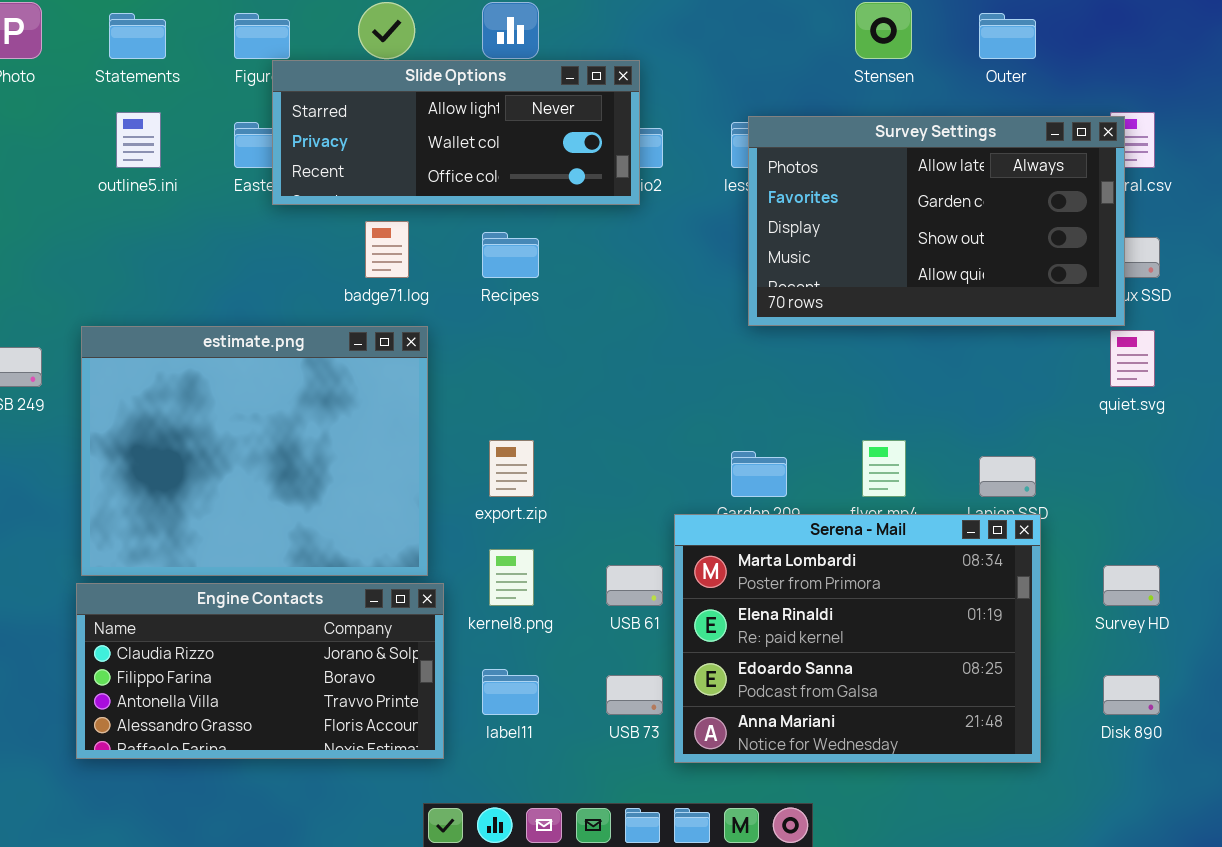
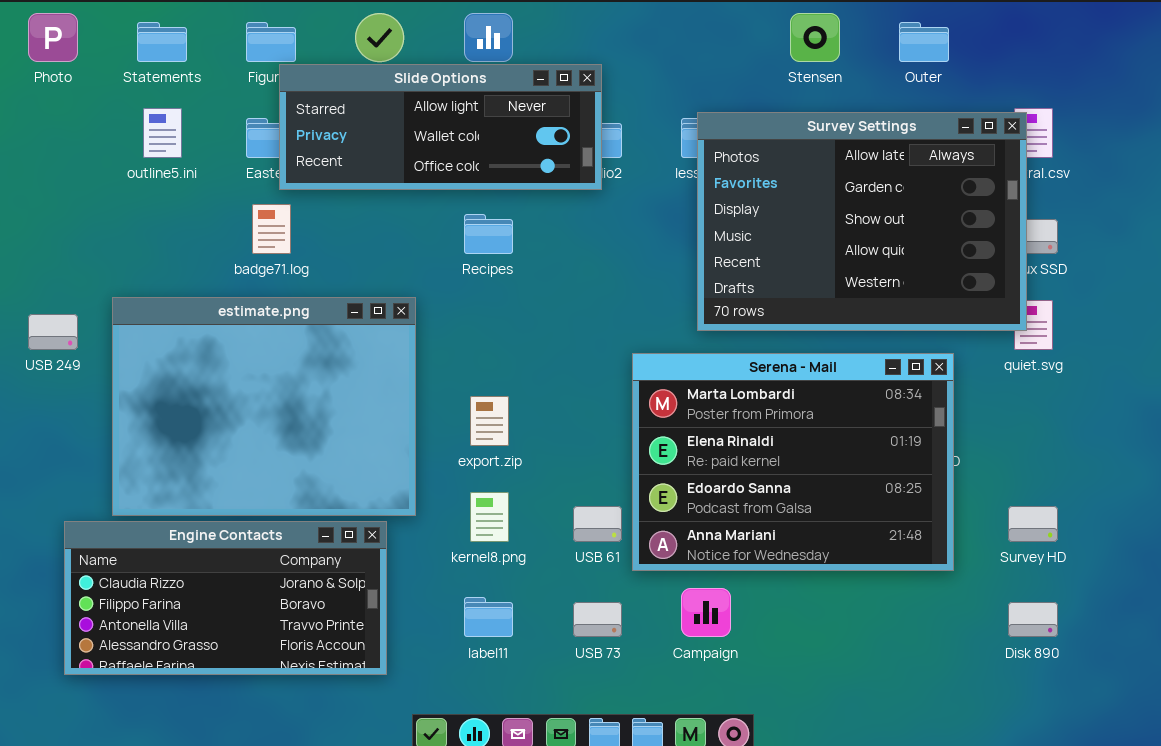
Survey Settings: [748,116,1125,326] -> [697,112,1027,331], resized
badge71.log: [365,221,409,278] -> [252,204,291,254], moved
Serena - Mail: [674,514,1041,763] -> [632,353,954,571], moved
Engine Contacts: [76,583,444,759] -> [64,521,387,675], moved

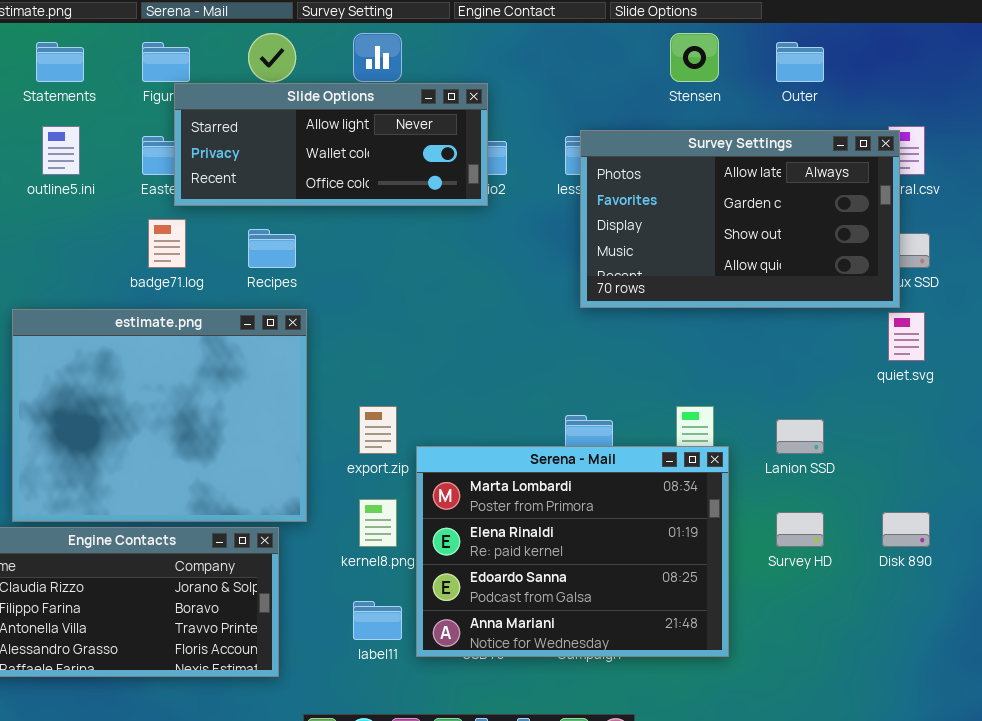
Survey Settings: [697,112,1027,331] -> [580,130,900,308], resized
Recipes: [464,214,513,254] -> [248,229,296,268], moved
Serena - Mail: [632,353,954,571] -> [416,446,729,657], moved
Survey HD: [1008,506,1058,542] -> [776,512,824,547], moved
Disk 890: [1008,602,1058,637] -> [882,512,930,547], moved

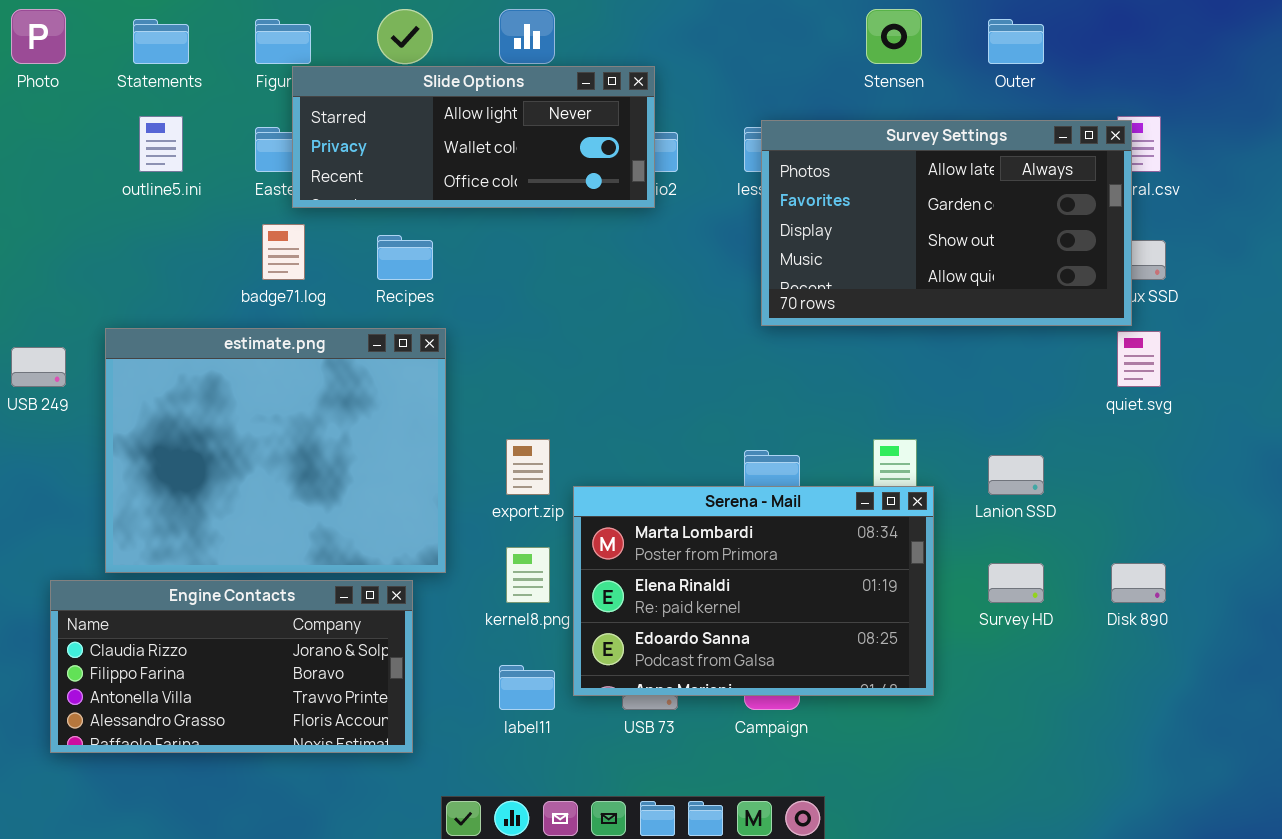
Serena - Mail: [416,446,729,657] -> [573,486,934,696], resized

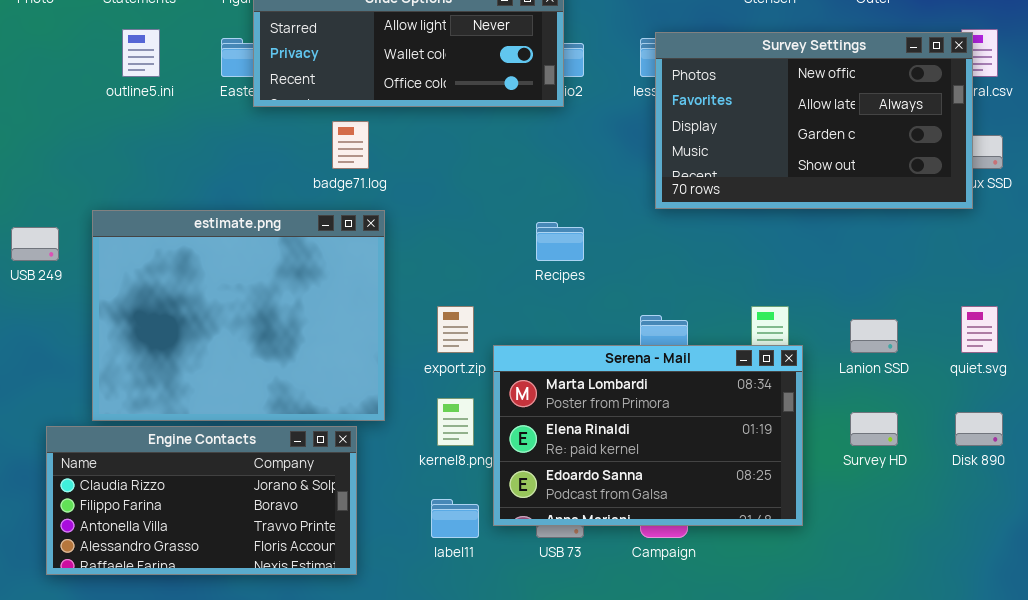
Survey Settings: [761,120,1132,326] -> [655,32,973,209], scrolled up 1 row
badge71.log: [262,224,305,280] -> [332,121,369,169], moved
Recipes: [377,235,433,280] -> [536,222,584,261], moved
quiet.svg: [1117,331,1161,387] -> [961,306,998,353], moved

